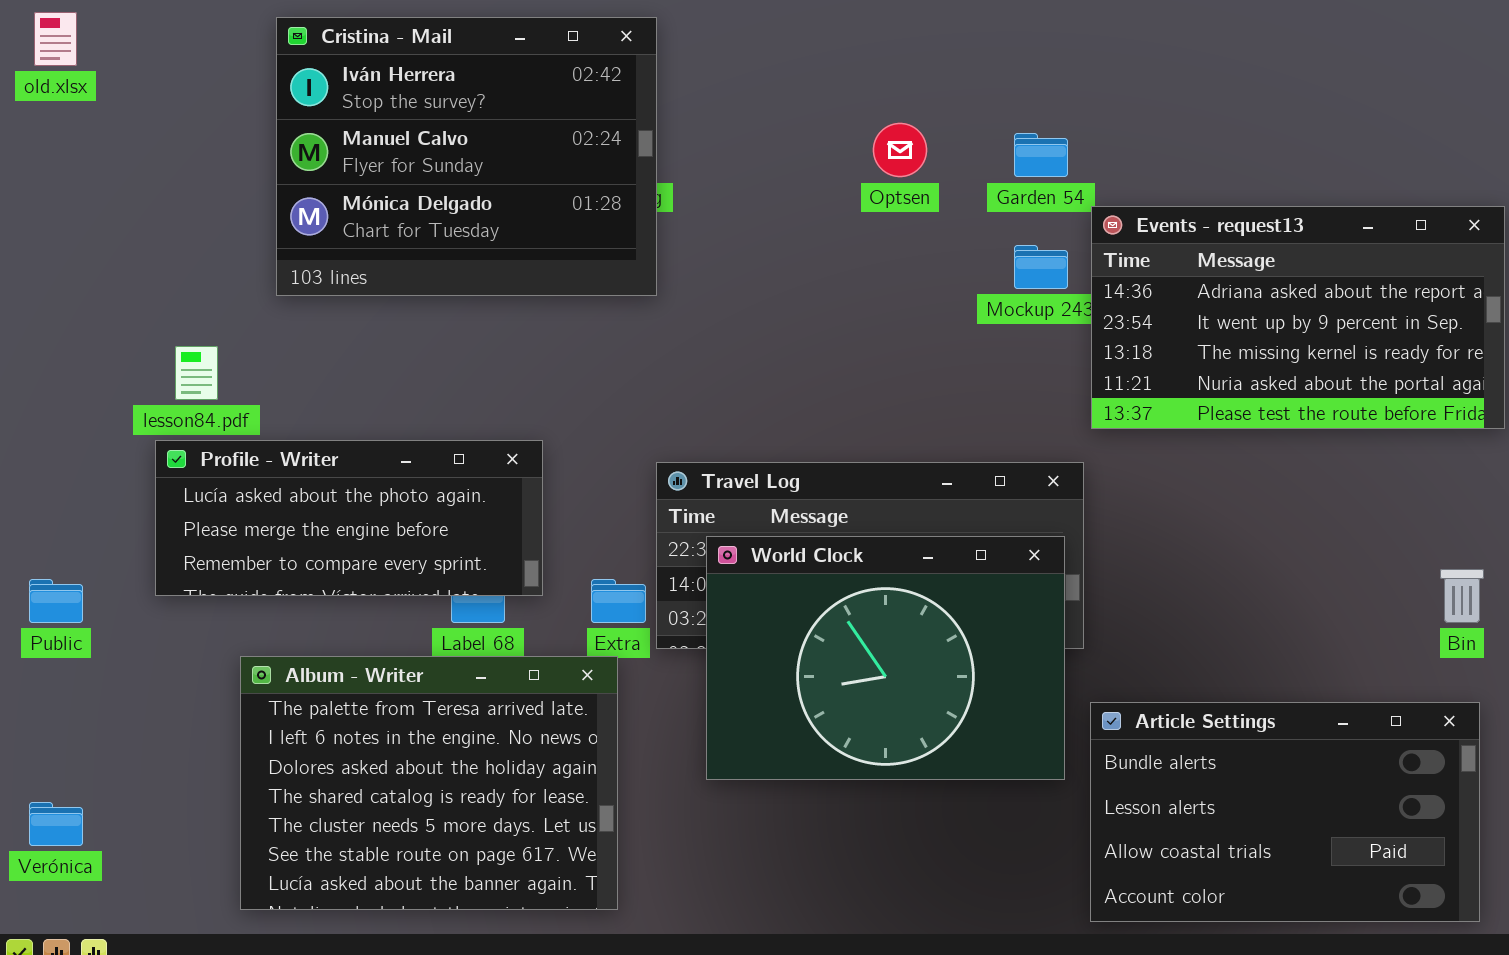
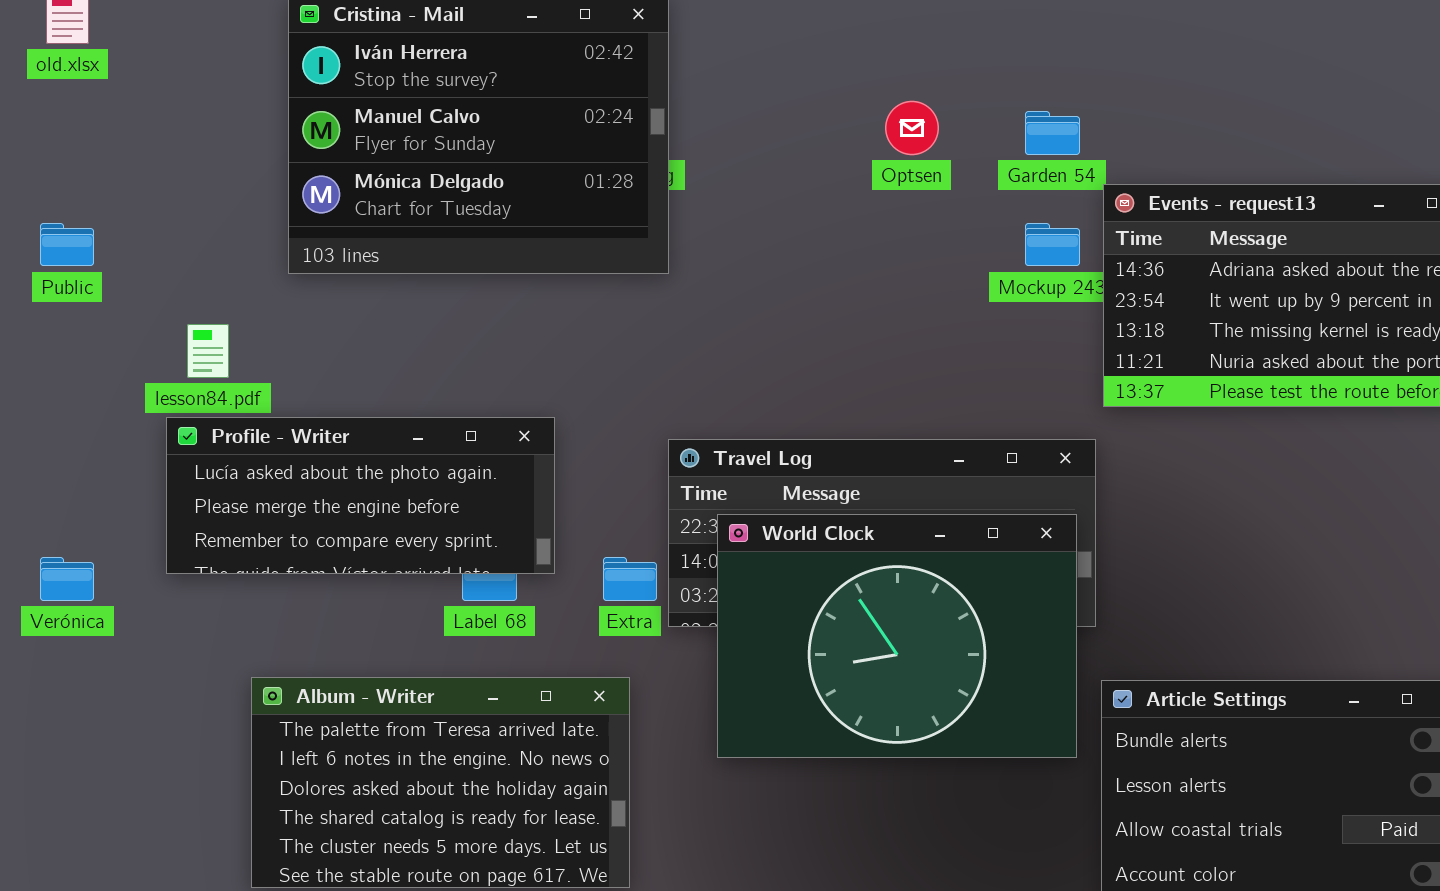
Public: [29,579,83,623] -> [40,223,94,266], moved
Album - Writer: [240,656,618,910] -> [251,677,630,888], resized
Verónica: [29,802,83,846] -> [40,557,94,601], moved

